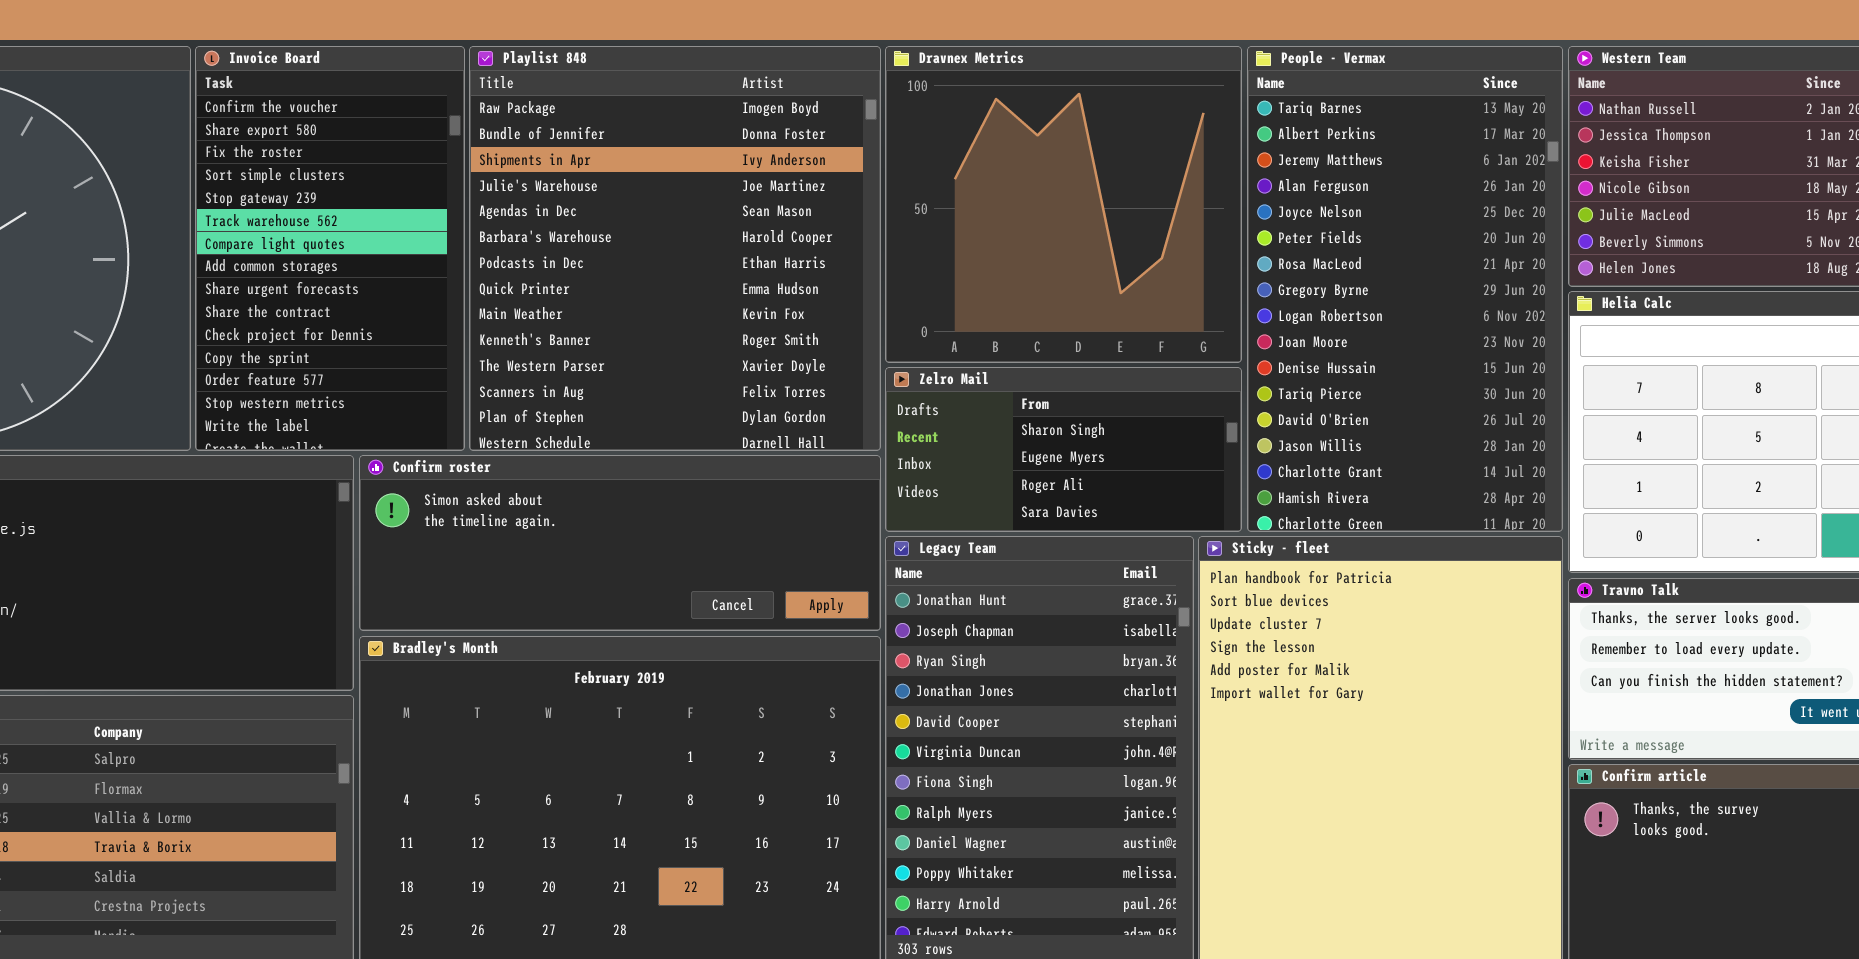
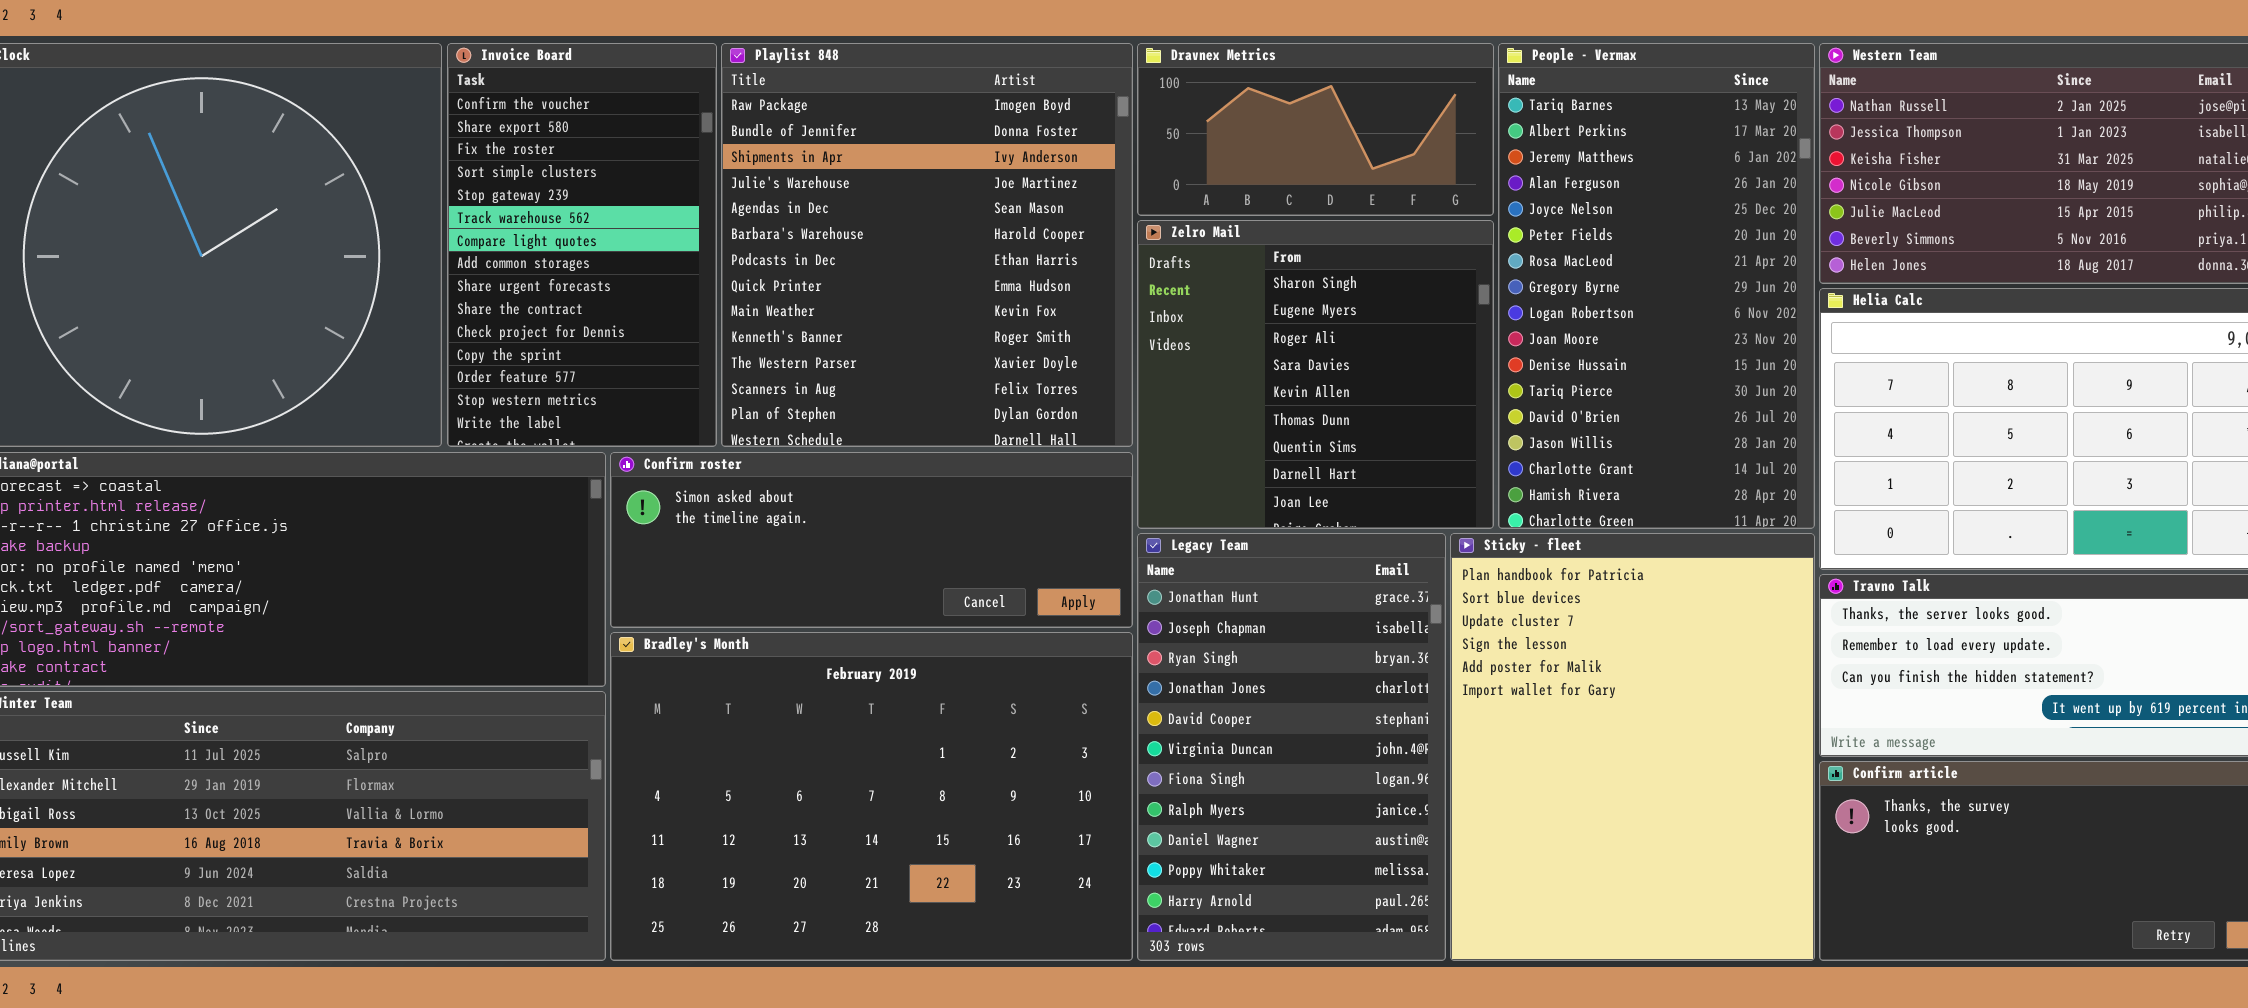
Dravnex Metrics: [885,46,1242,363] -> [1137,43,1494,216], resized
Zelro Mail: [885,367,1242,532] -> [1137,220,1494,529], resized

